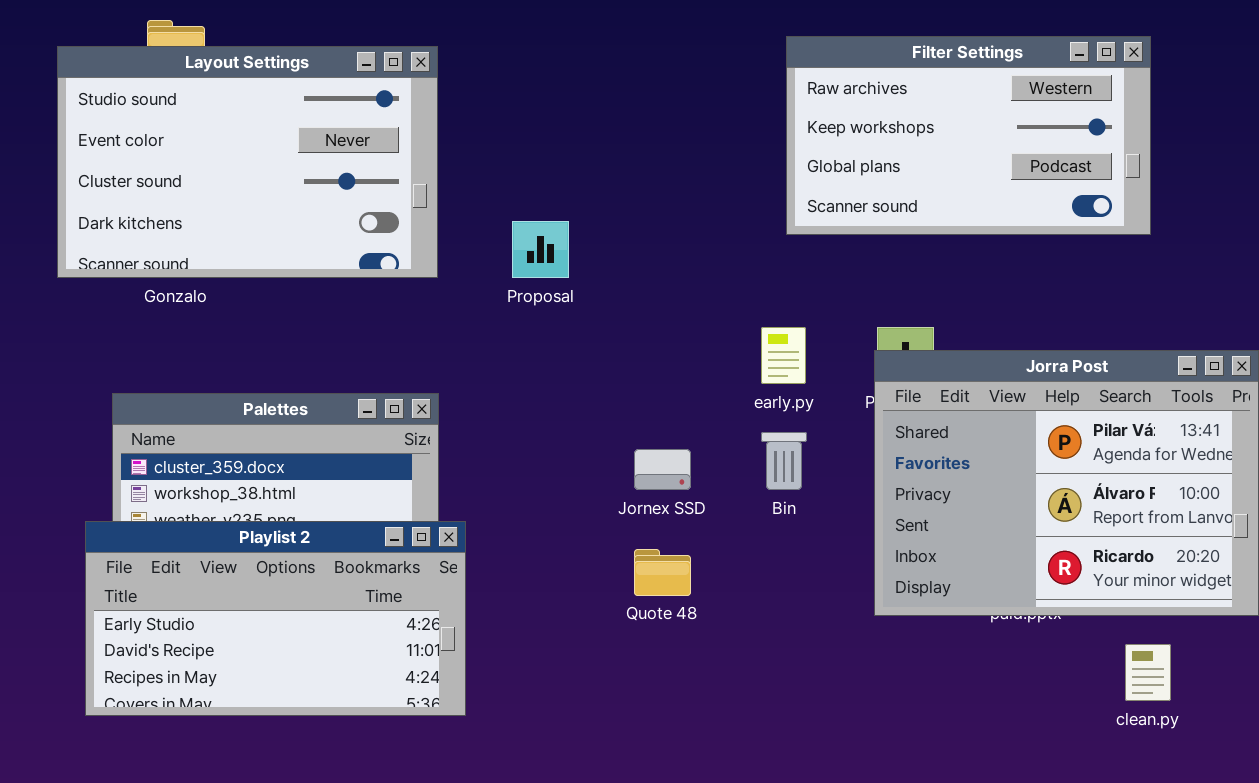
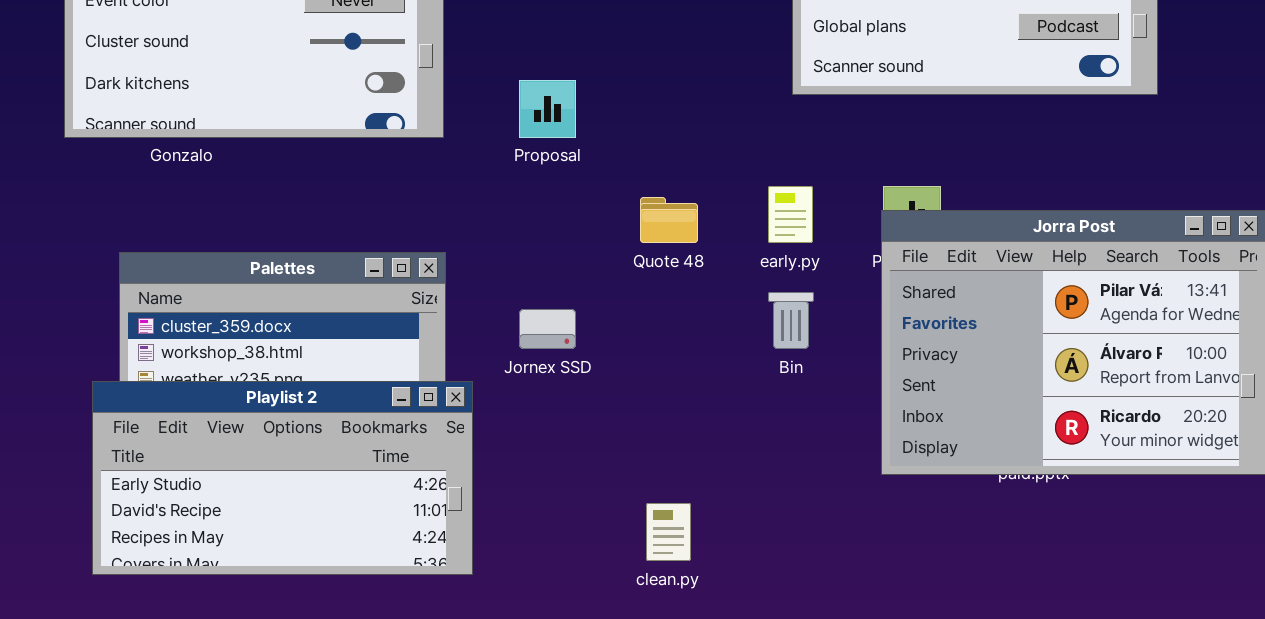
Jornex SSD: [634,449,691,490] -> [519,309,576,349], moved
Quote 48: [634,549,691,596] -> [640,197,698,243], moved
clean.py: [1125,644,1171,701] -> [646,503,691,561], moved

